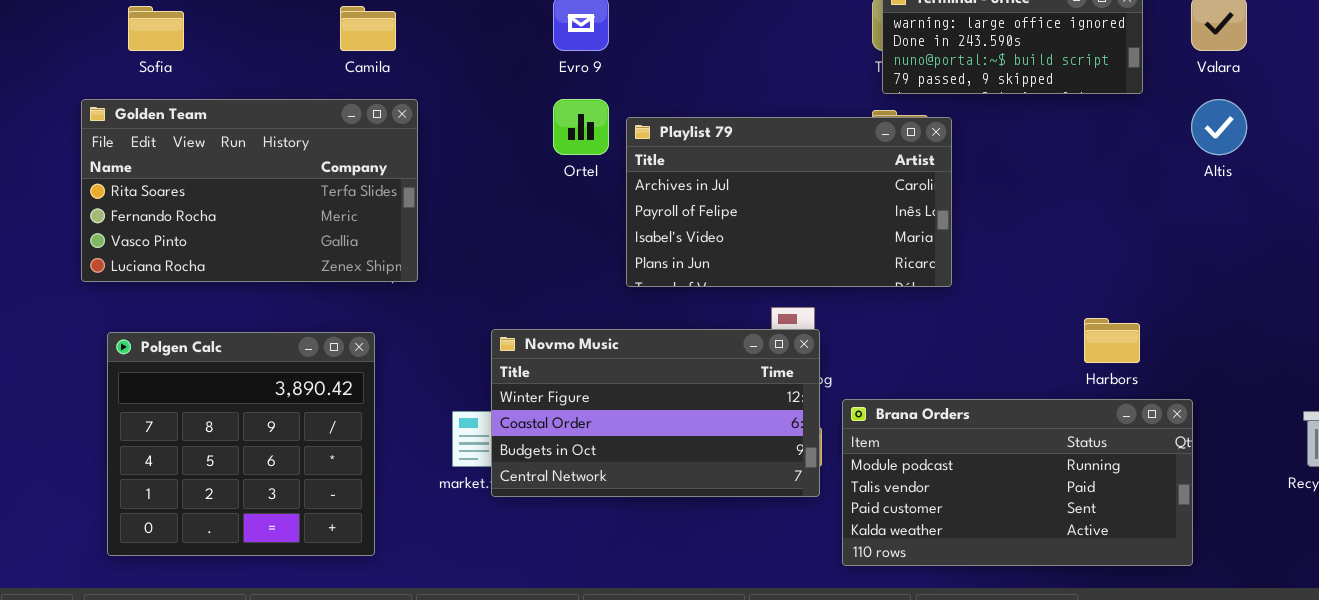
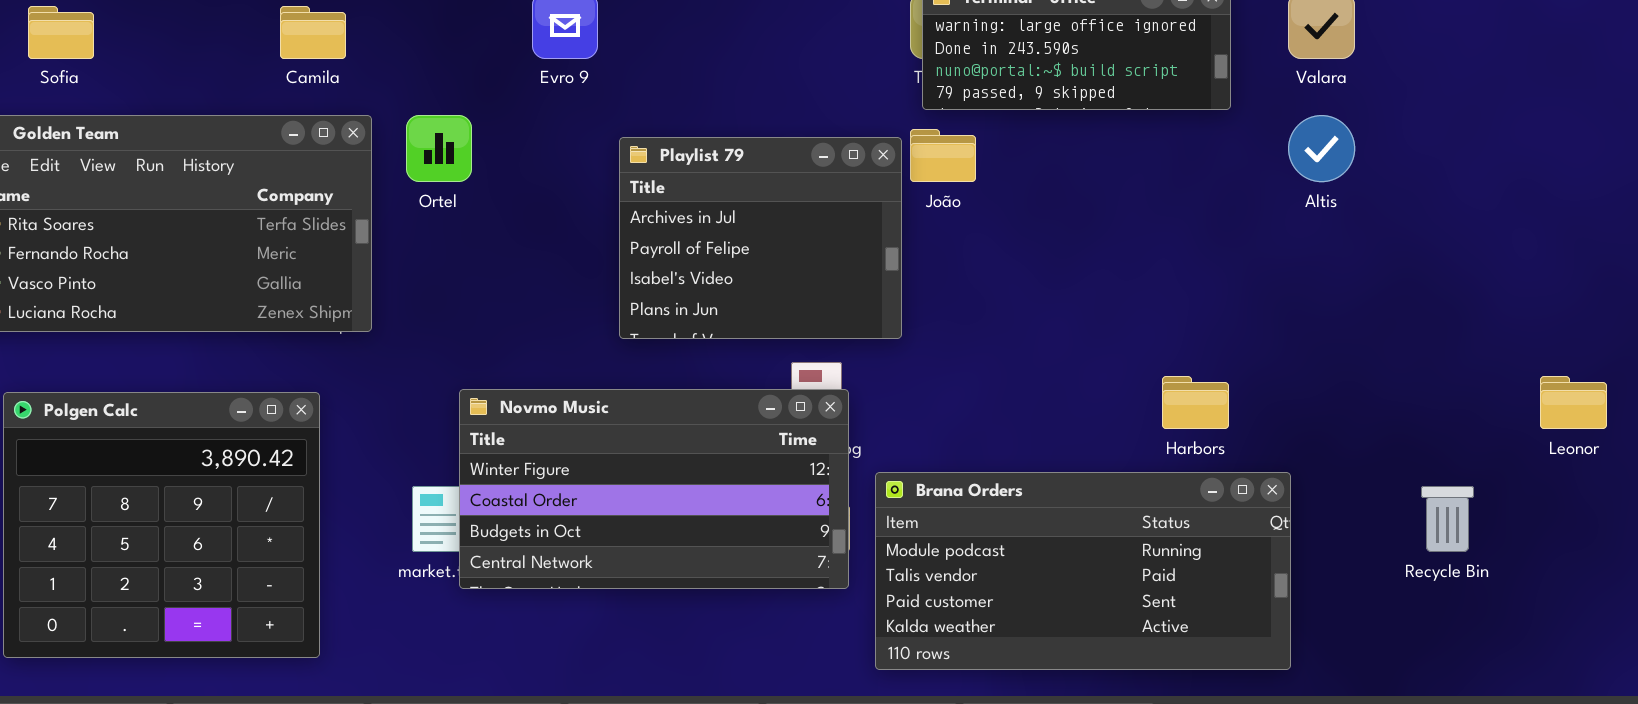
Ortel: [553,99,609,155] -> [406,115,472,182], moved
Playlist 79: [626,117,952,287] -> [619,137,902,339], resized

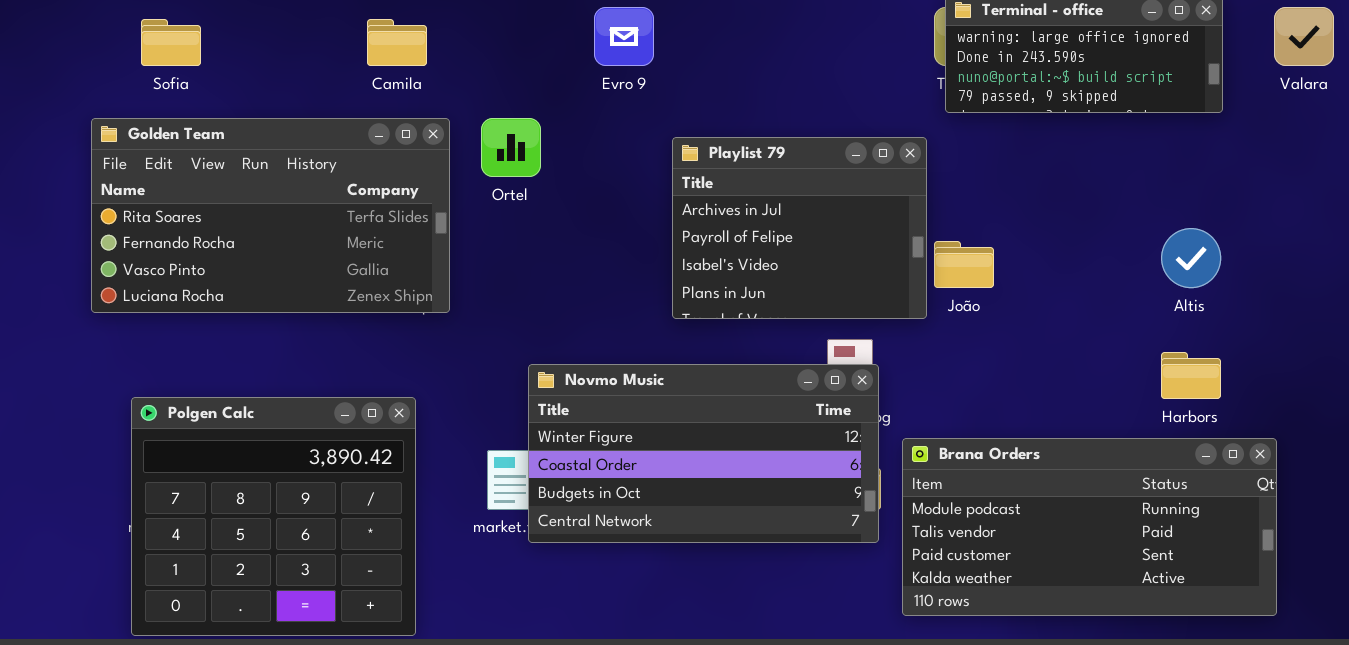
Altis: [1288,115,1355,182] -> [1161,228,1221,288], moved
João: [910,129,976,182] -> [934,241,994,288], moved
Polgen Calc: [3,392,320,658] -> [131,397,416,636], moved

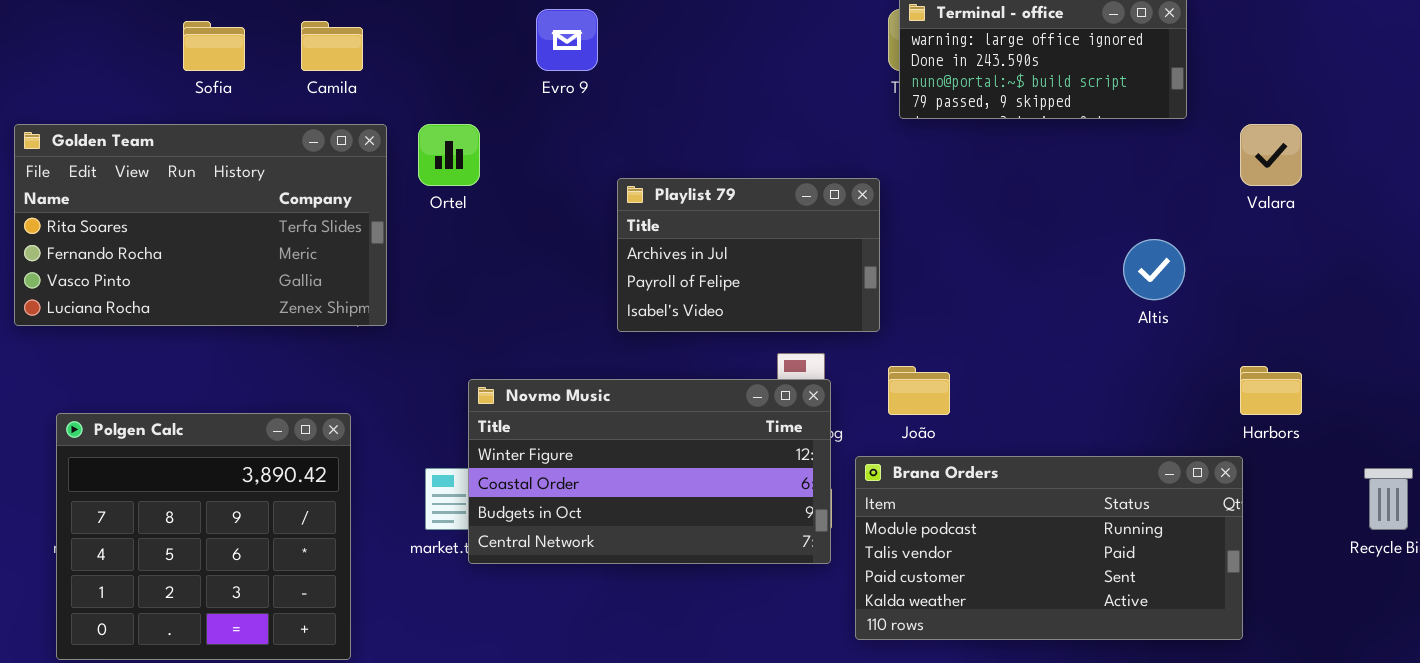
Valara: [1274,7,1334,66] -> [1240,124,1302,186], moved
Sofia: [141,19,201,66] -> [183,21,245,71], moved
Playlist 79: [672,137,927,319] -> [617,178,880,332], resized
João: [934,241,994,288] -> [888,366,950,415], moved
Harbors: [1161,352,1221,399] -> [1240,366,1302,415], moved

